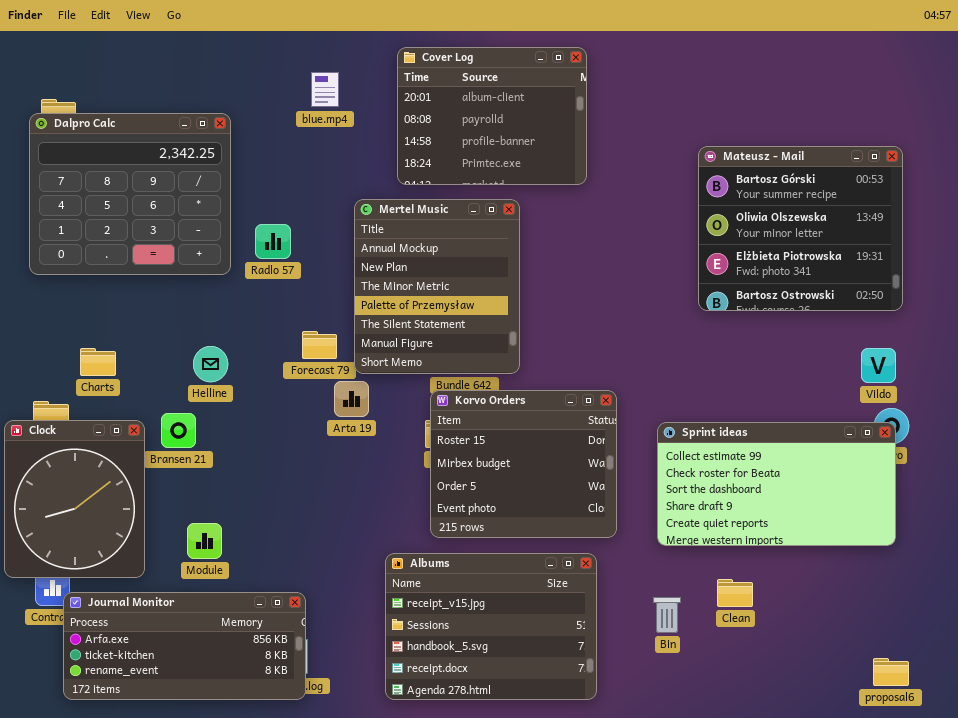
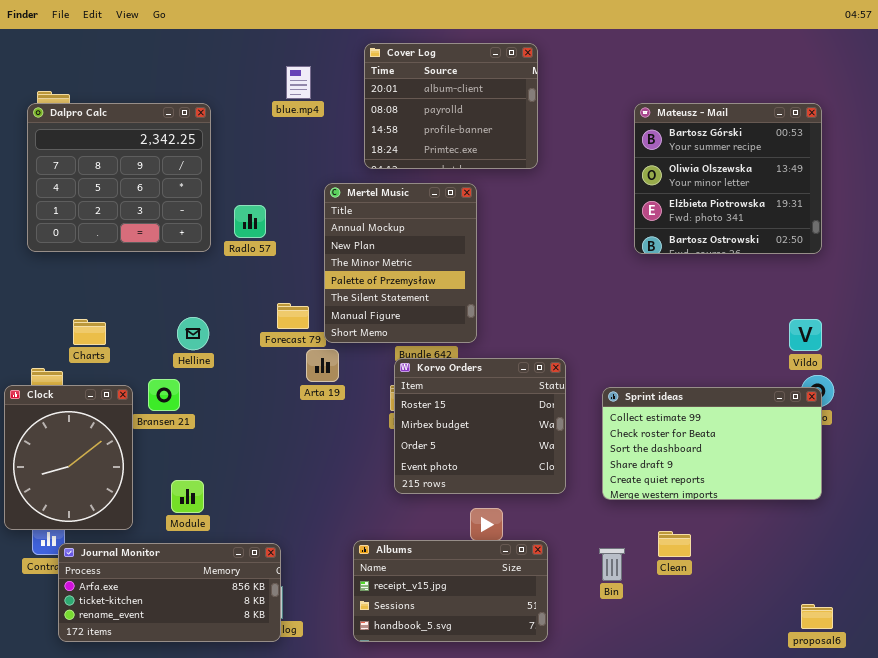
Mateusz - Mail: [698,146,903,311] -> [634,103,822,254], moved
Albums: [385,553,597,700] -> [353,540,548,642], resized

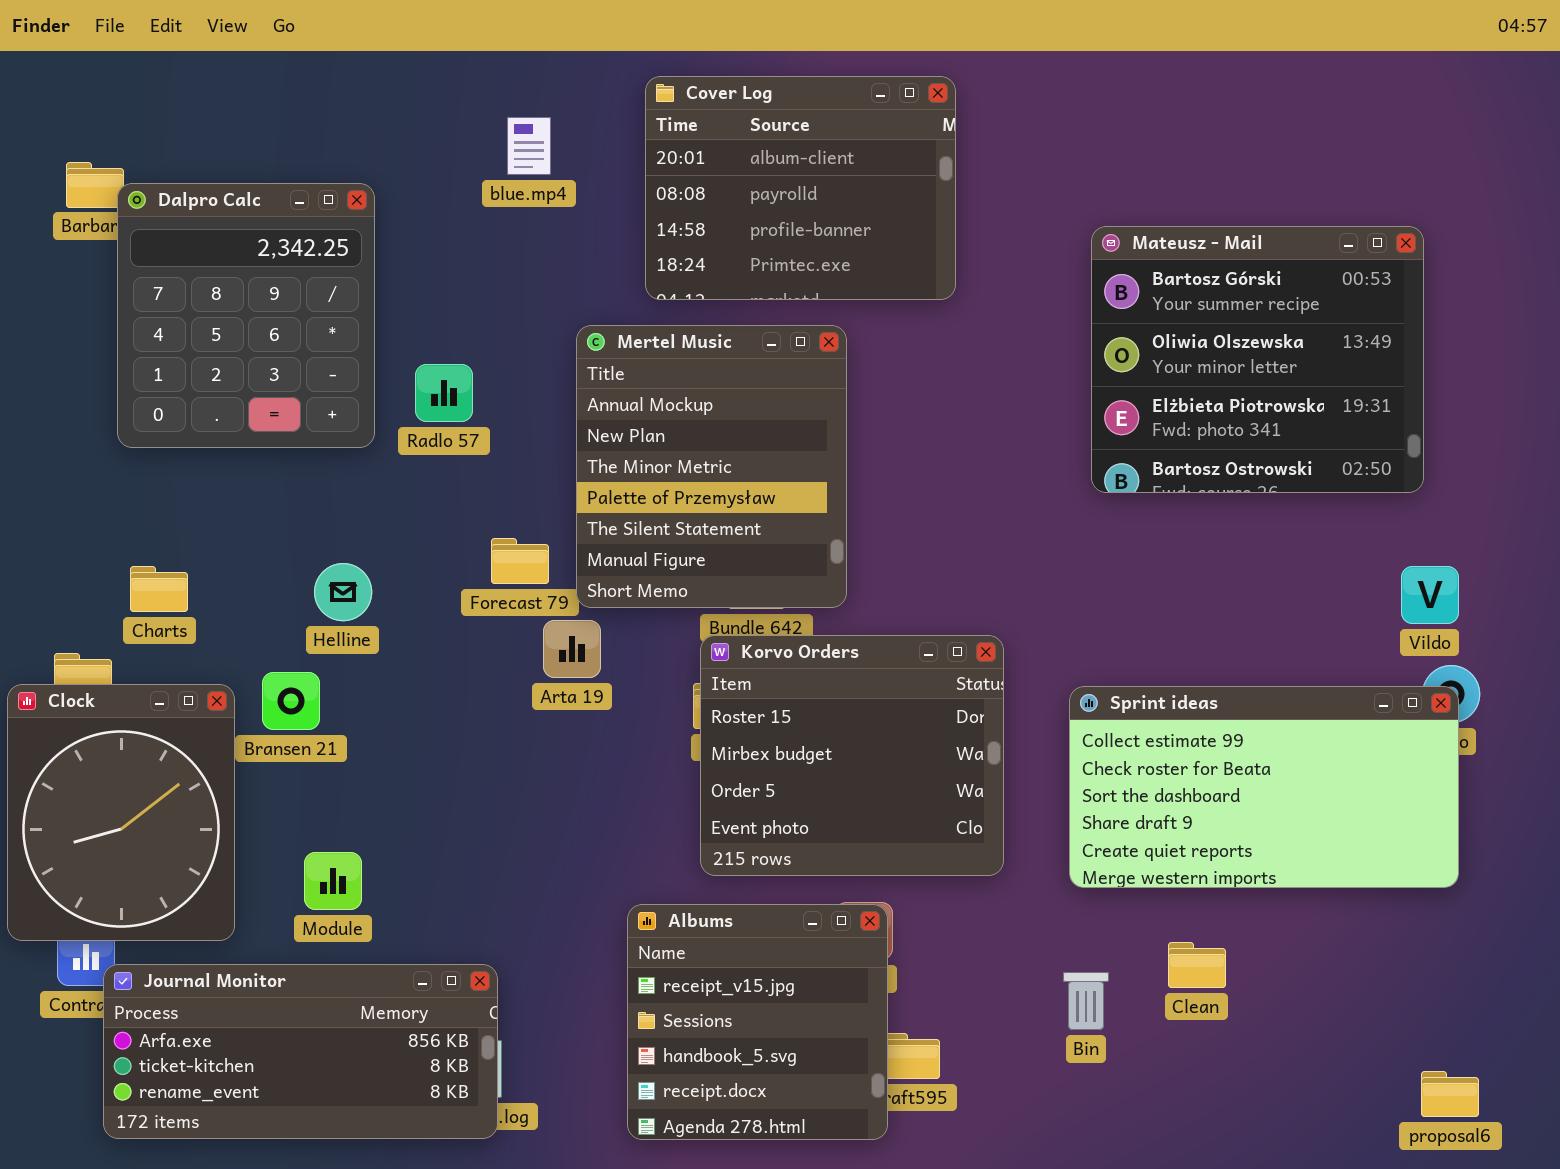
Mateusz - Mail: [634,103,822,254] -> [1091,226,1424,493], moved
Dalpro Calc: [27,103,211,252] -> [117,183,375,448], resized
Albums: [353,540,548,642] -> [627,904,888,1140], resized

